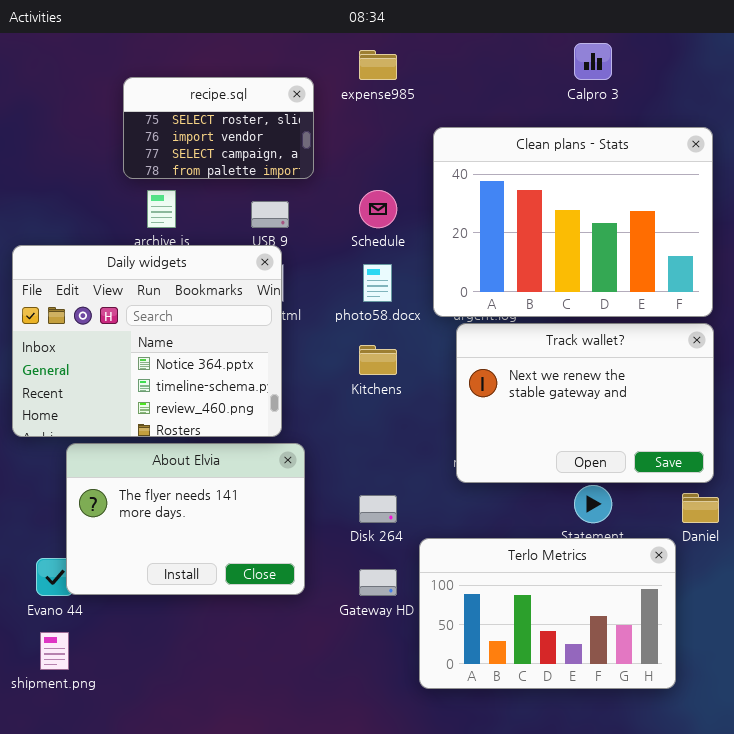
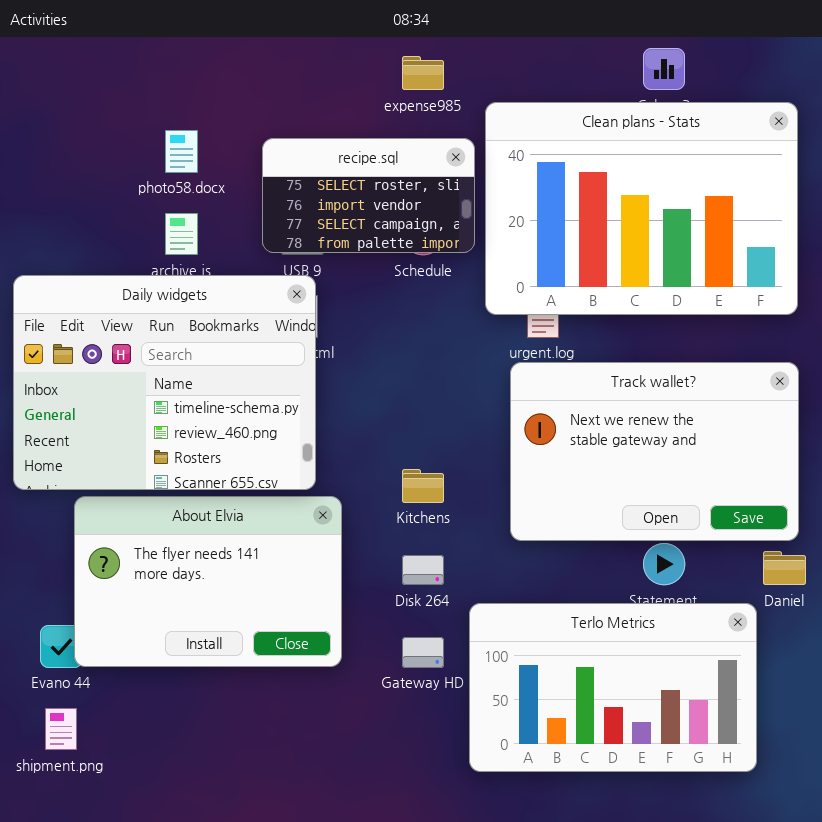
recipe.sql: [123,77,314,179] -> [262,138,475,253], moved
Clean plans - Stats: [433,127,713,317] -> [485,102,798,315], moved
Daily widgets: [12,245,282,437] -> [13,275,316,490], scrolled down 1 row
photo58.docx: [363,264,392,302] -> [165,130,198,173], moved
Kitchens: [359,345,397,375] -> [402,469,444,503], moved

